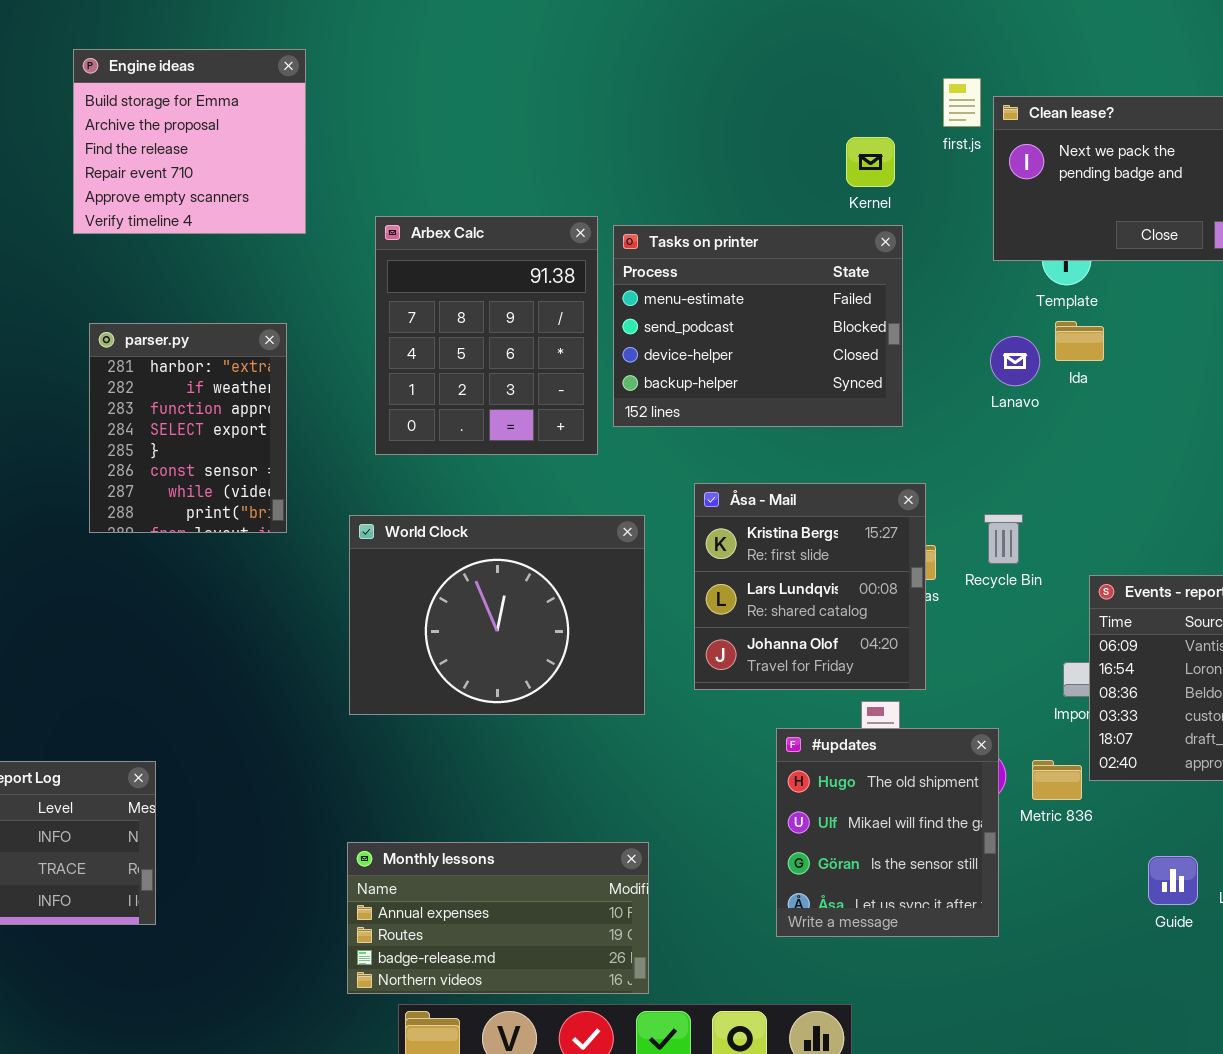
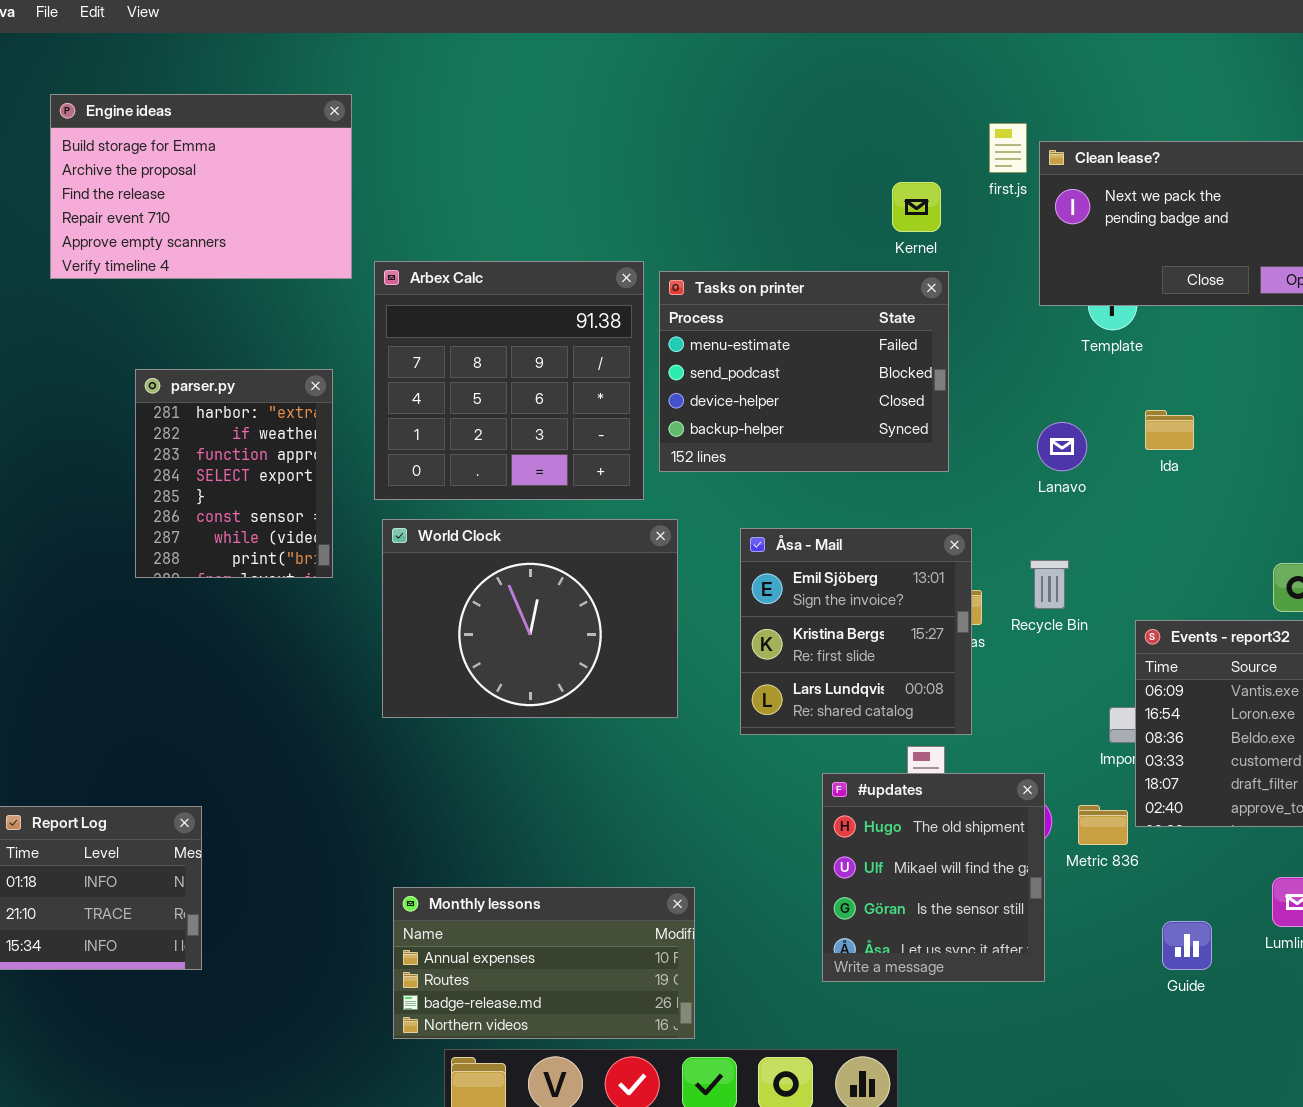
Engine ideas: [73,49,306,234] -> [50,94,352,279], resized
Arbex Calc: [375,216,598,455] -> [374,261,644,500], resized
Ida: [1055,321,1104,361] -> [1145,410,1194,450], moved
Lanavo: [990,336,1040,386] -> [1037,422,1087,471], moved
Åsa - Mail: [694,483,926,690] -> [740,528,972,735], scrolled up 1 row
World Clock: [349,515,645,715] -> [382,519,678,718], moved
Guide: [1148,856,1198,905] -> [1162,921,1212,970], moved

